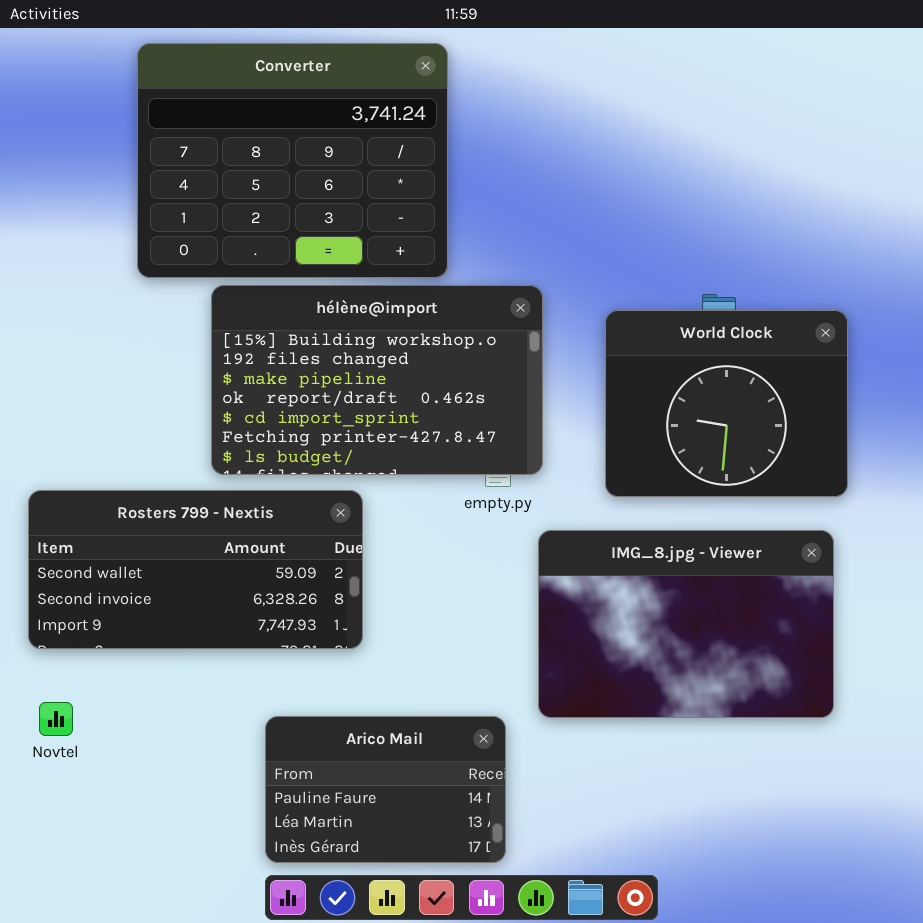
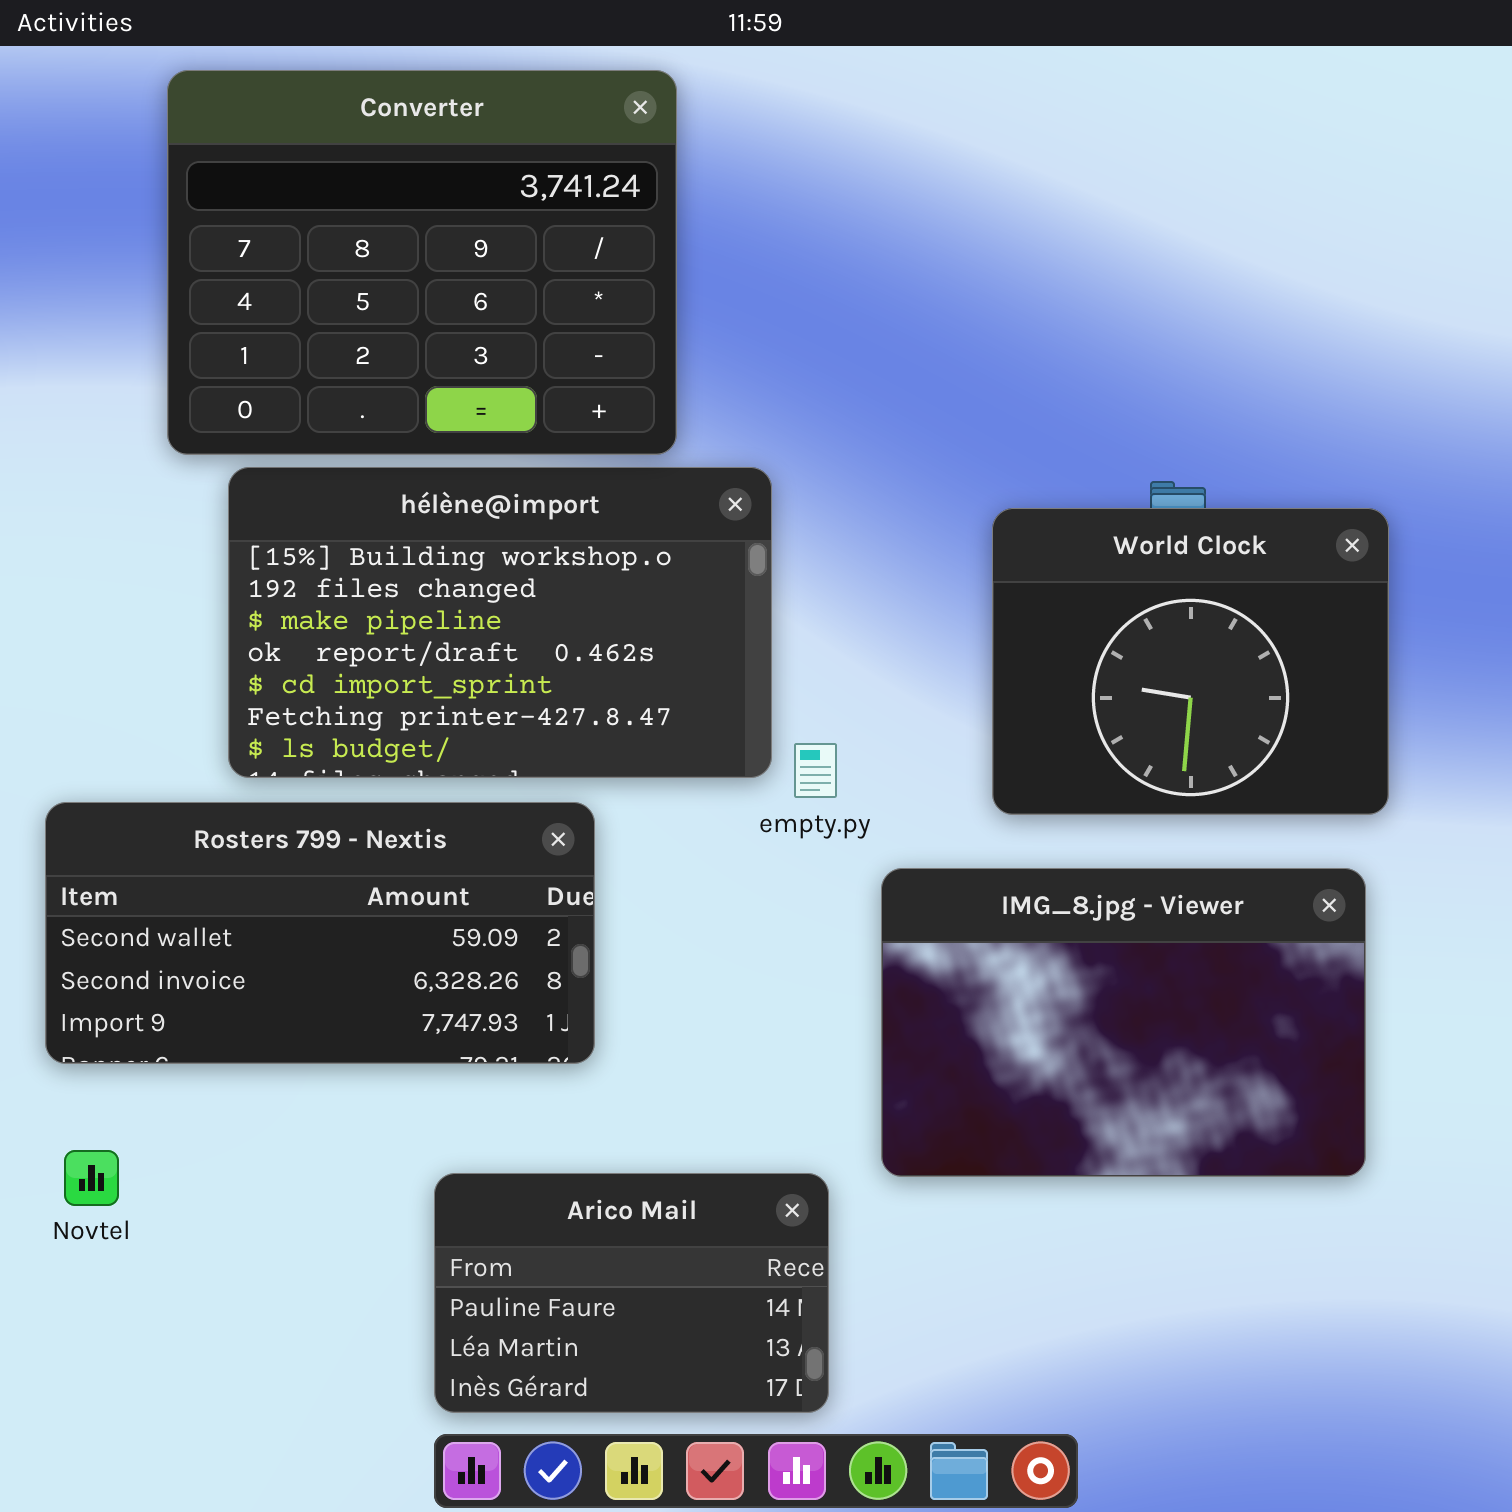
Converter: [137,43,448,278] -> [167,70,677,455], moved
hélène@import: [211,285,543,475] -> [228,467,772,778], moved

